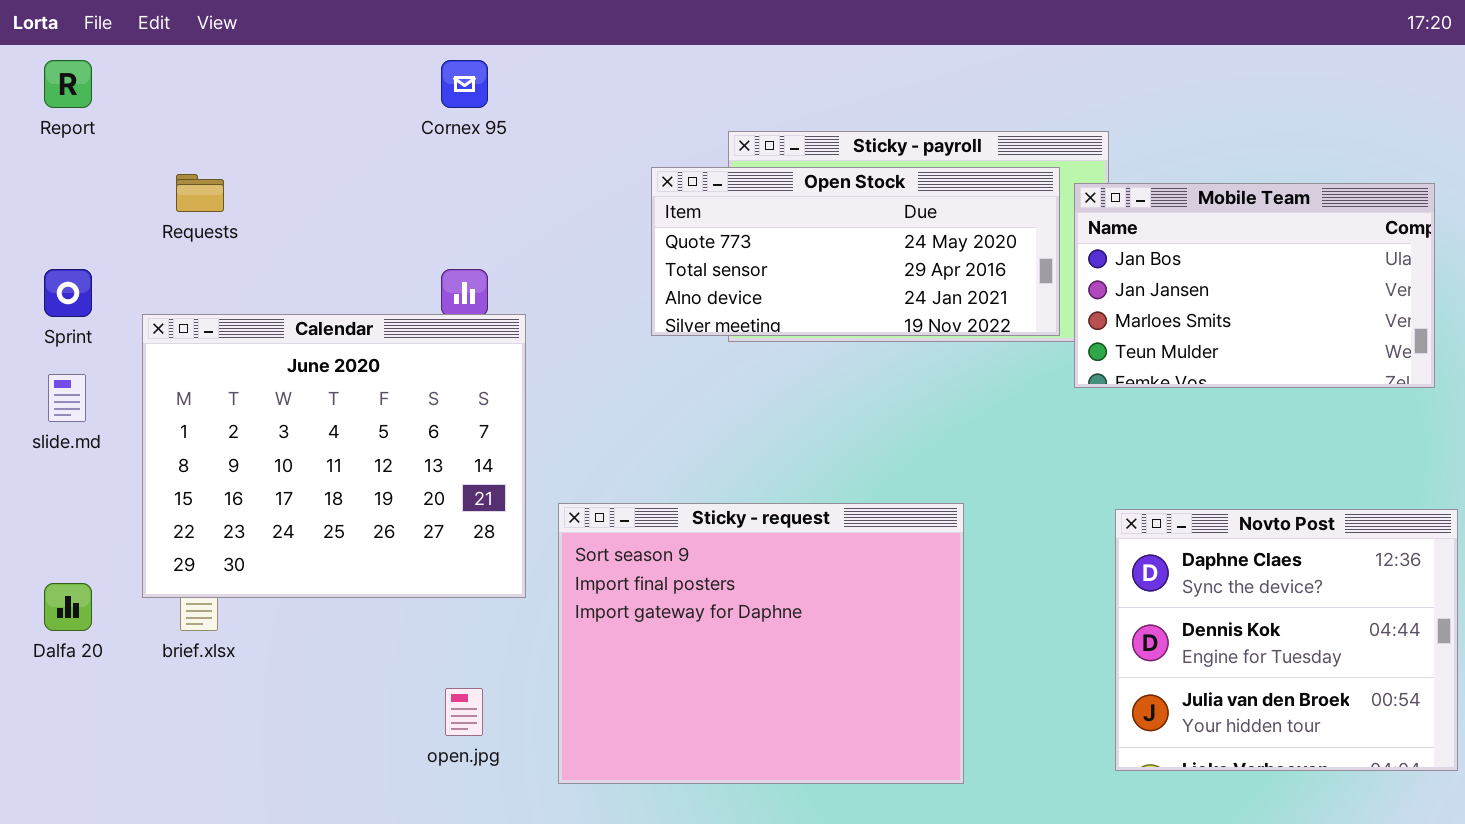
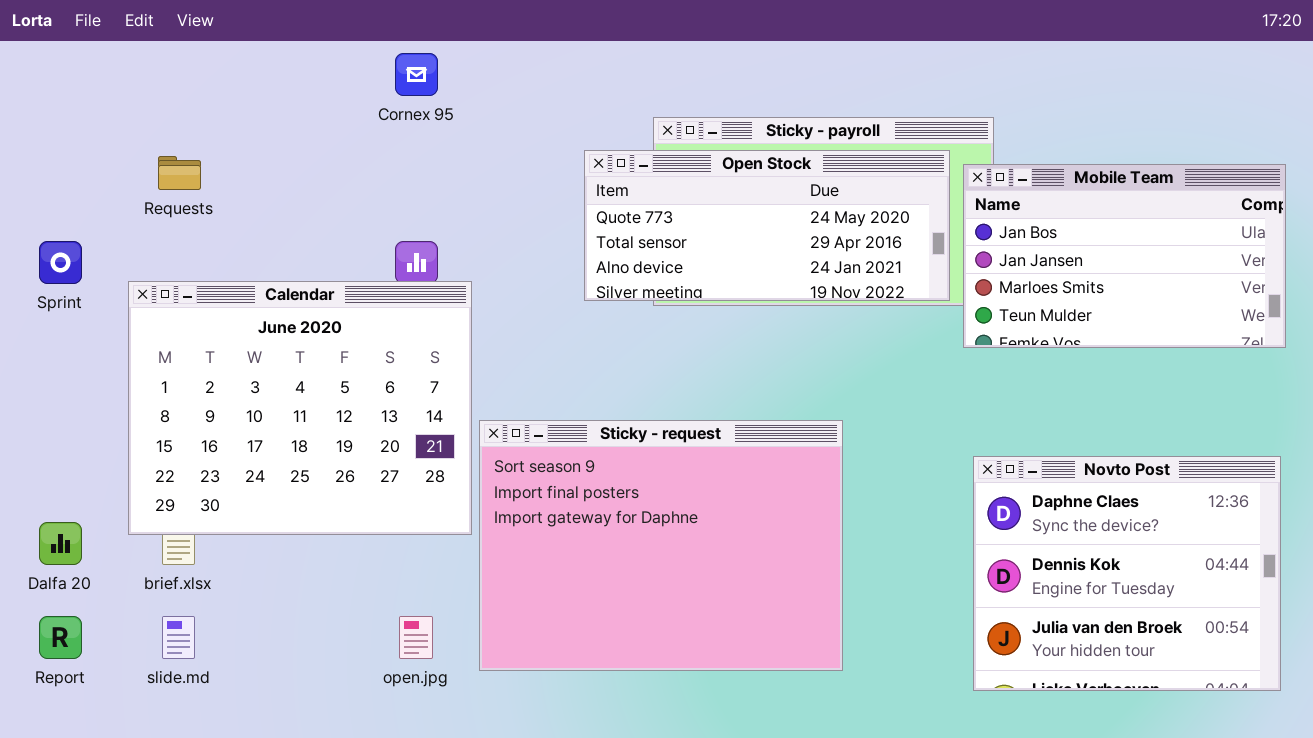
Report: [44,60,92,108] -> [39,616,82,659], moved
slide.md: [48,374,86,422] -> [162,616,195,659], moved
Sticky - request: [558,503,964,784] -> [479,420,843,671], moved
Novto Post: [1115,509,1458,771] -> [973,456,1281,691], moved

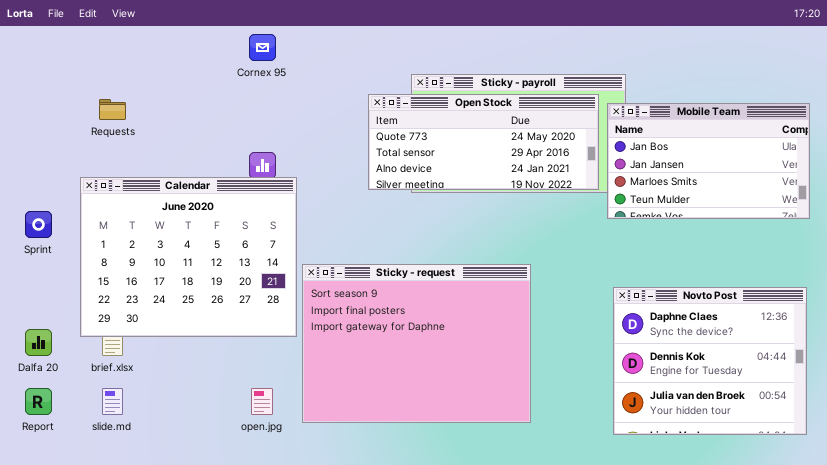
Sprint: [39,241,82,284] -> [25,211,52,238], moved

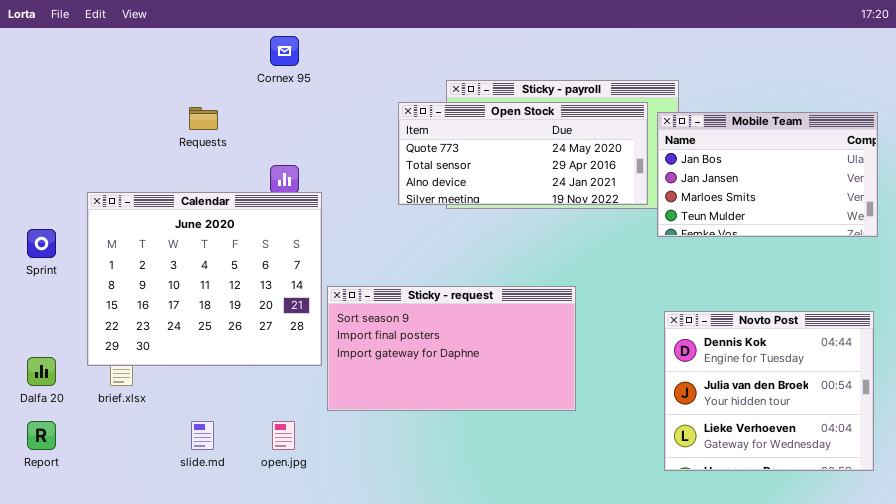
Requests: [99,99,126,120] -> [189,107,218,130], moved
Sticky - request: [302,264,531,423] -> [327,286,576,411], resized
Novto Post: [613,287,807,435] -> [664,311,874,471], scrolled down 1 row
slide.md: [102,388,123,415] -> [191,421,214,450], moved

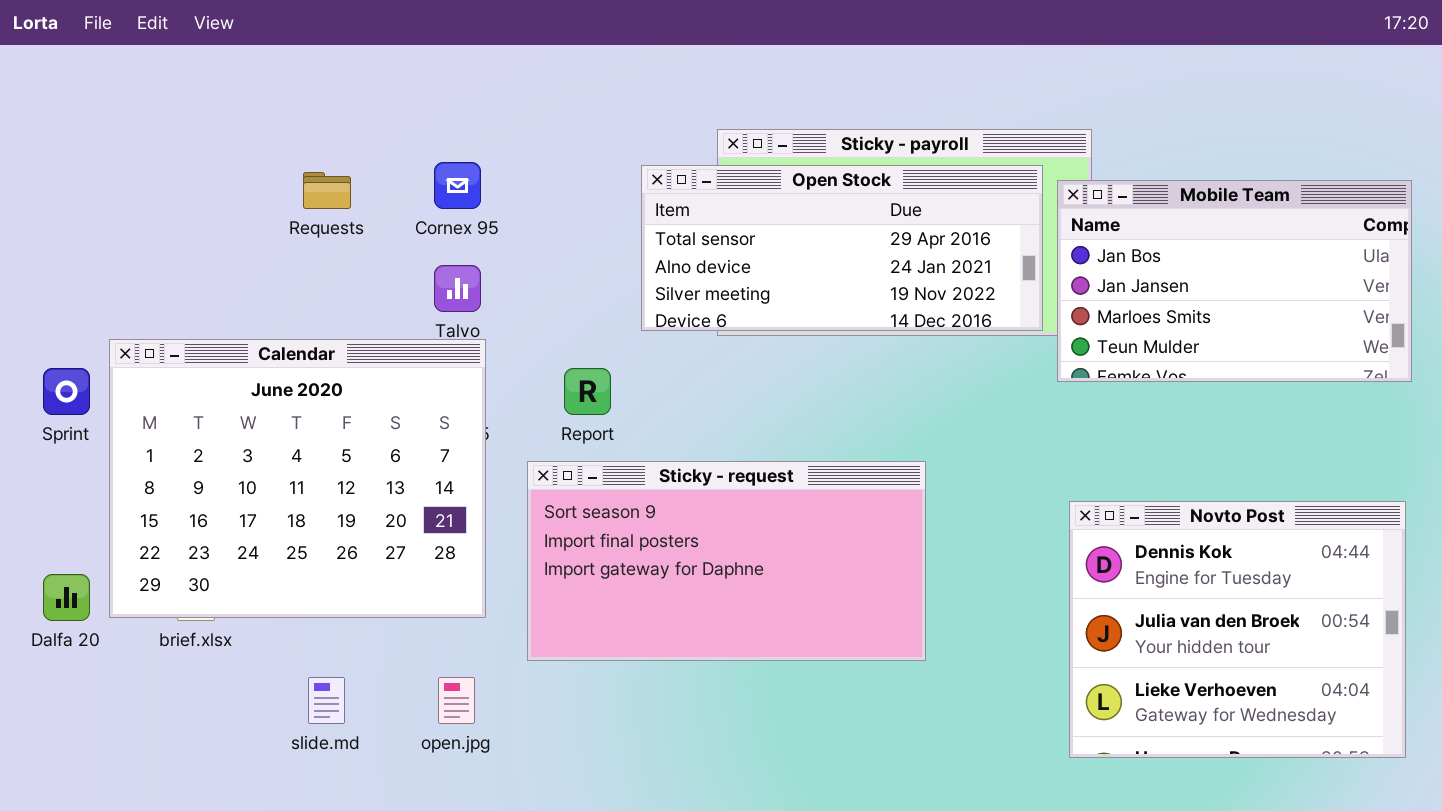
Cornex 95: [270,36,299,66] -> [434,162,481,209], moved
Open Stock: [398,102,648,205] -> [641,165,1043,331], scrolled down 1 row
Calendar: [87,192,322,366] -> [109,339,486,618], moved
Report: [27,421,56,450] -> [564,368,611,415], moved

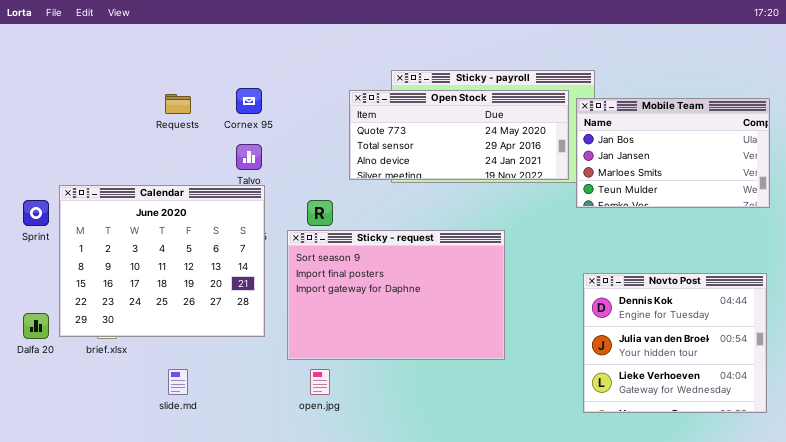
Open Stock: [641,165,1043,331] -> [349,90,569,180], scrolled up 1 row
Sticky - request: [527,461,926,661] -> [287,230,505,360], resized
open.jpg: [438,677,475,724] -> [310,369,330,395], moved

